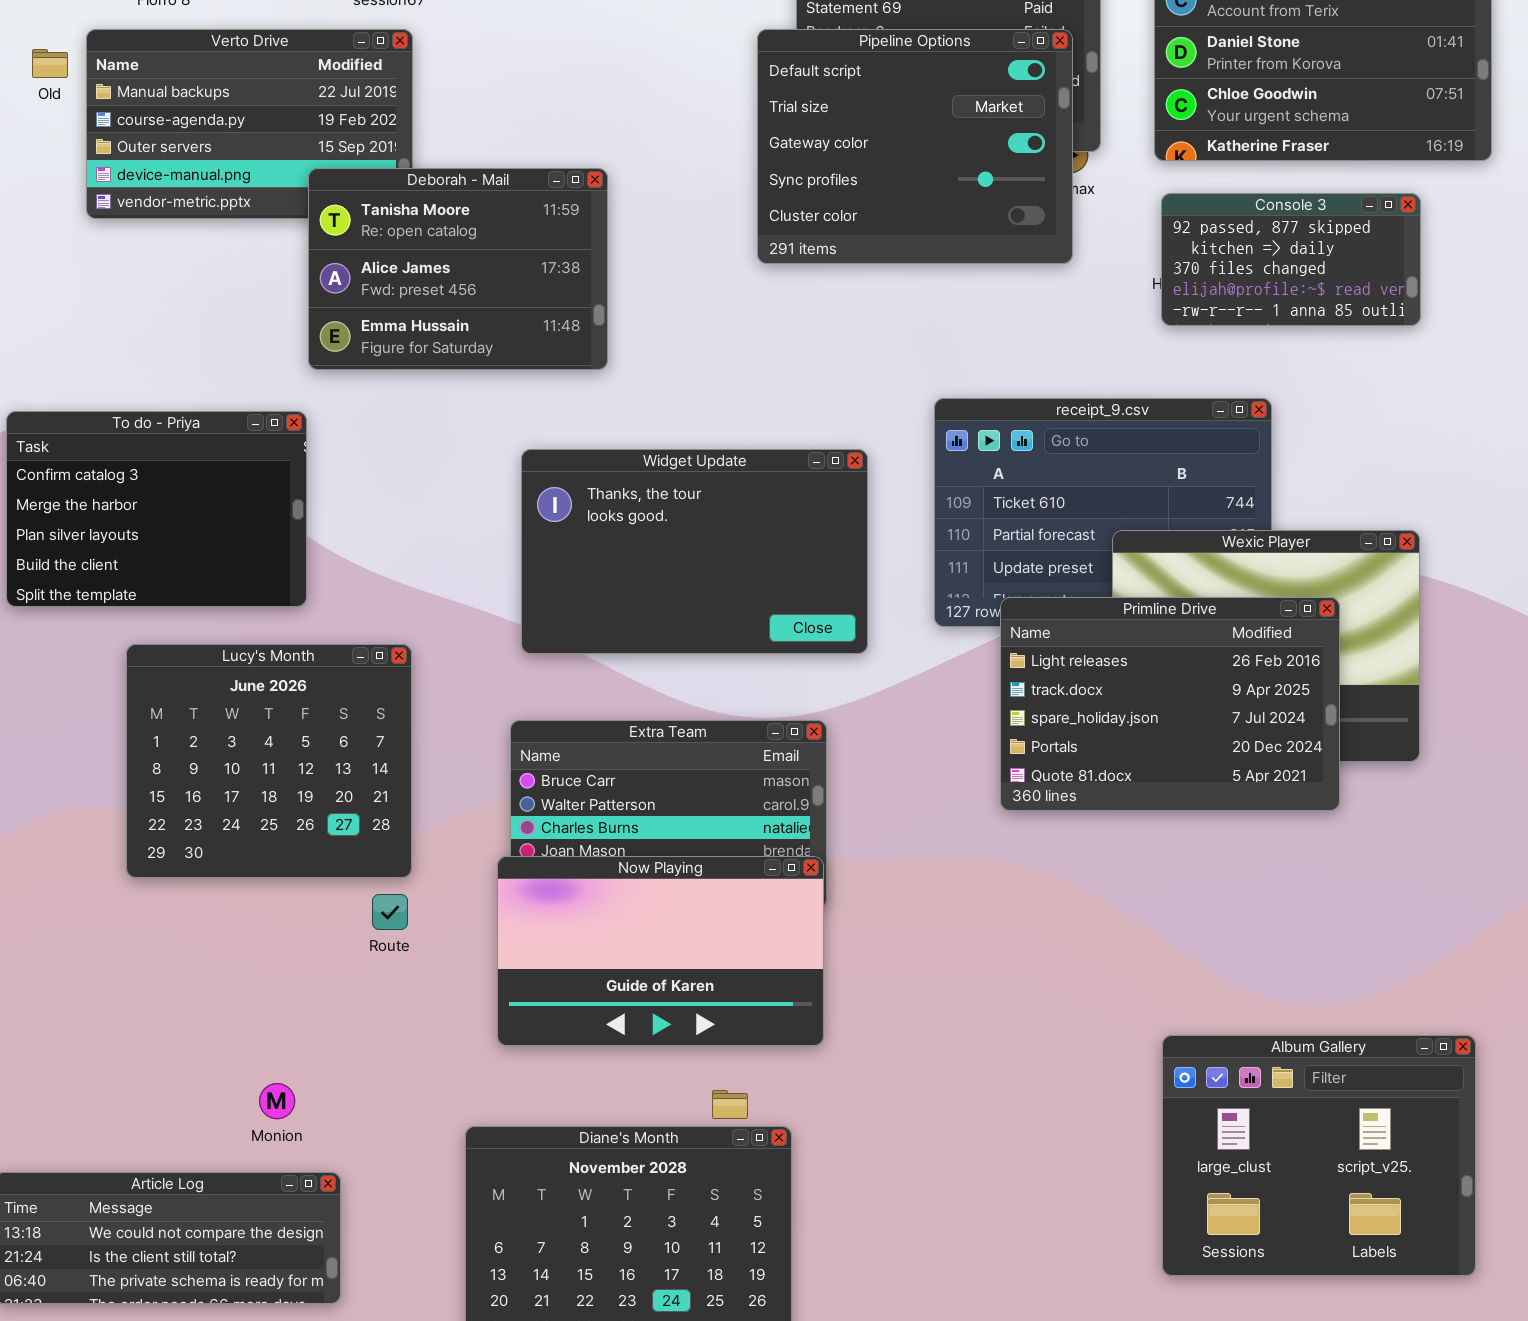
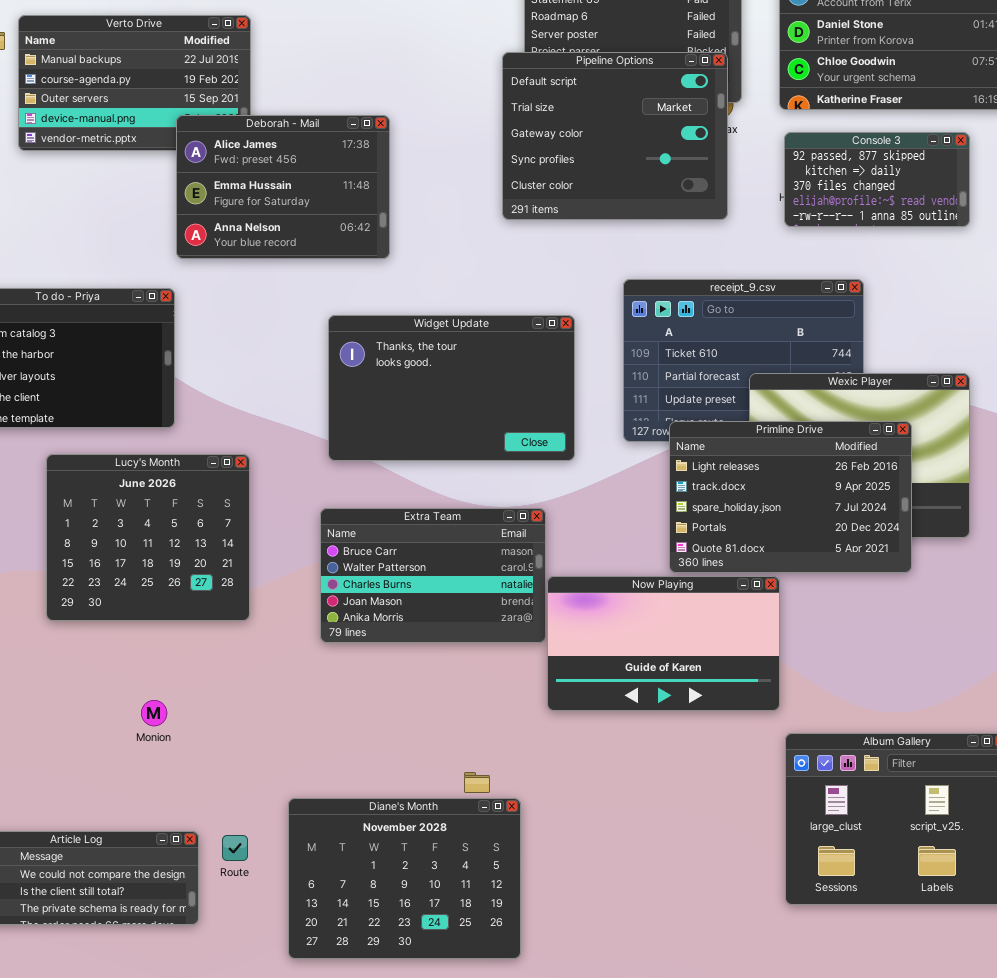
Pipeline Options: [757,29,1073,264] -> [502,52,728,220], moved
Deborah - Mail: [308,168,608,370] -> [176,115,390,259], scrolled down 1 row
Now Playing: [497,856,824,1046] -> [547,576,780,711], moved
Route: [372,894,408,930] -> [222,835,248,861], moved
Monion: [259,1083,295,1119] -> [141,700,167,726], moved

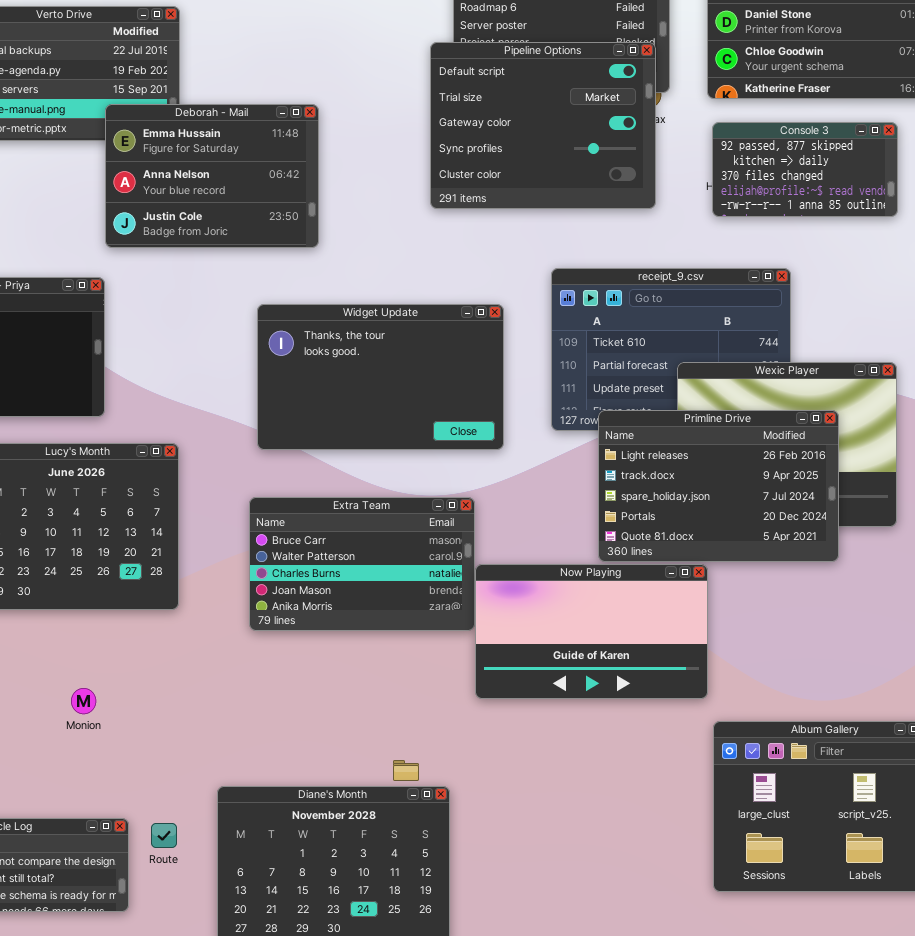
Deborah - Mail: [176,115,390,259] -> [105,104,319,248], scrolled down 1 row

